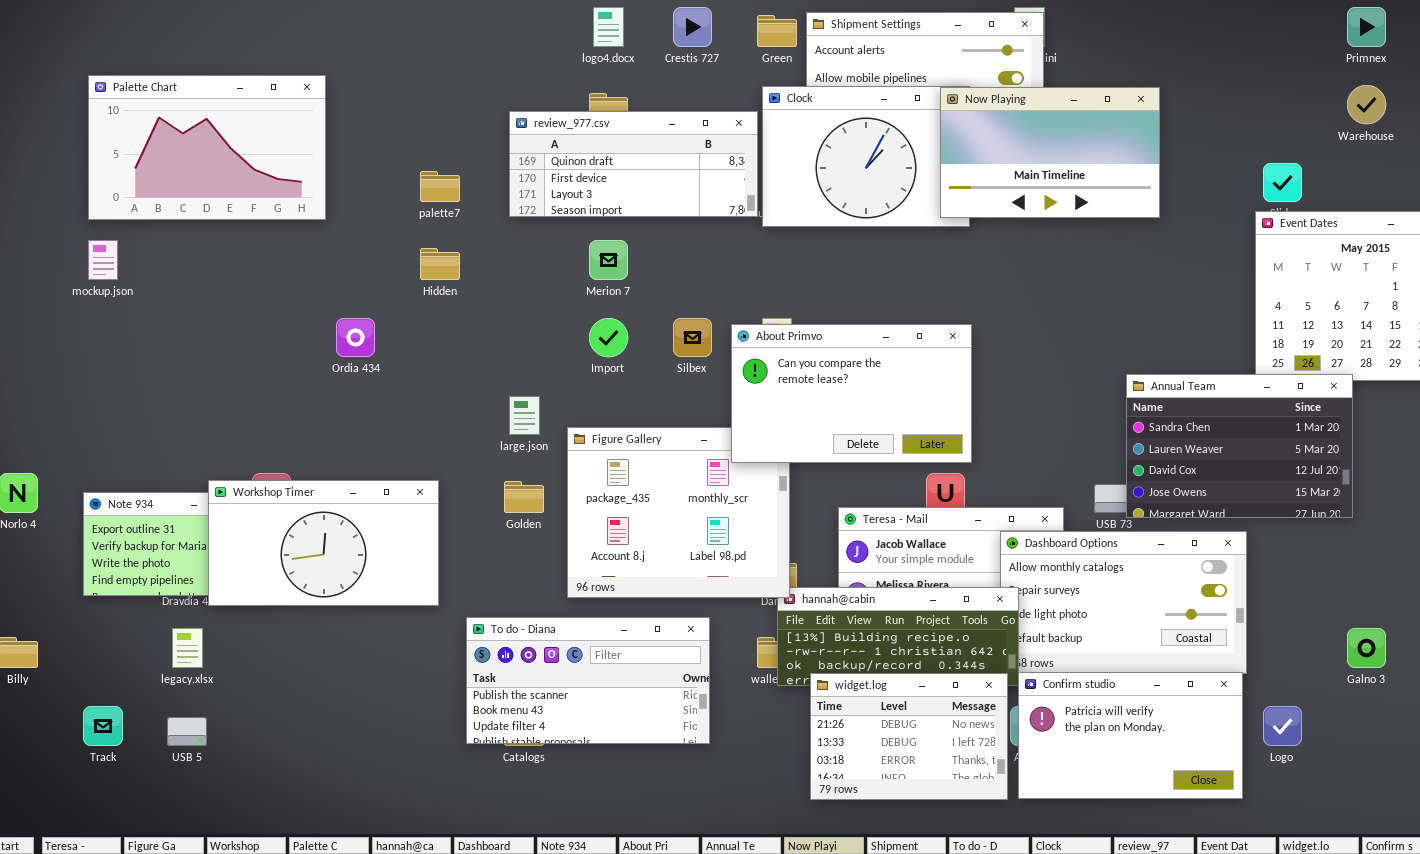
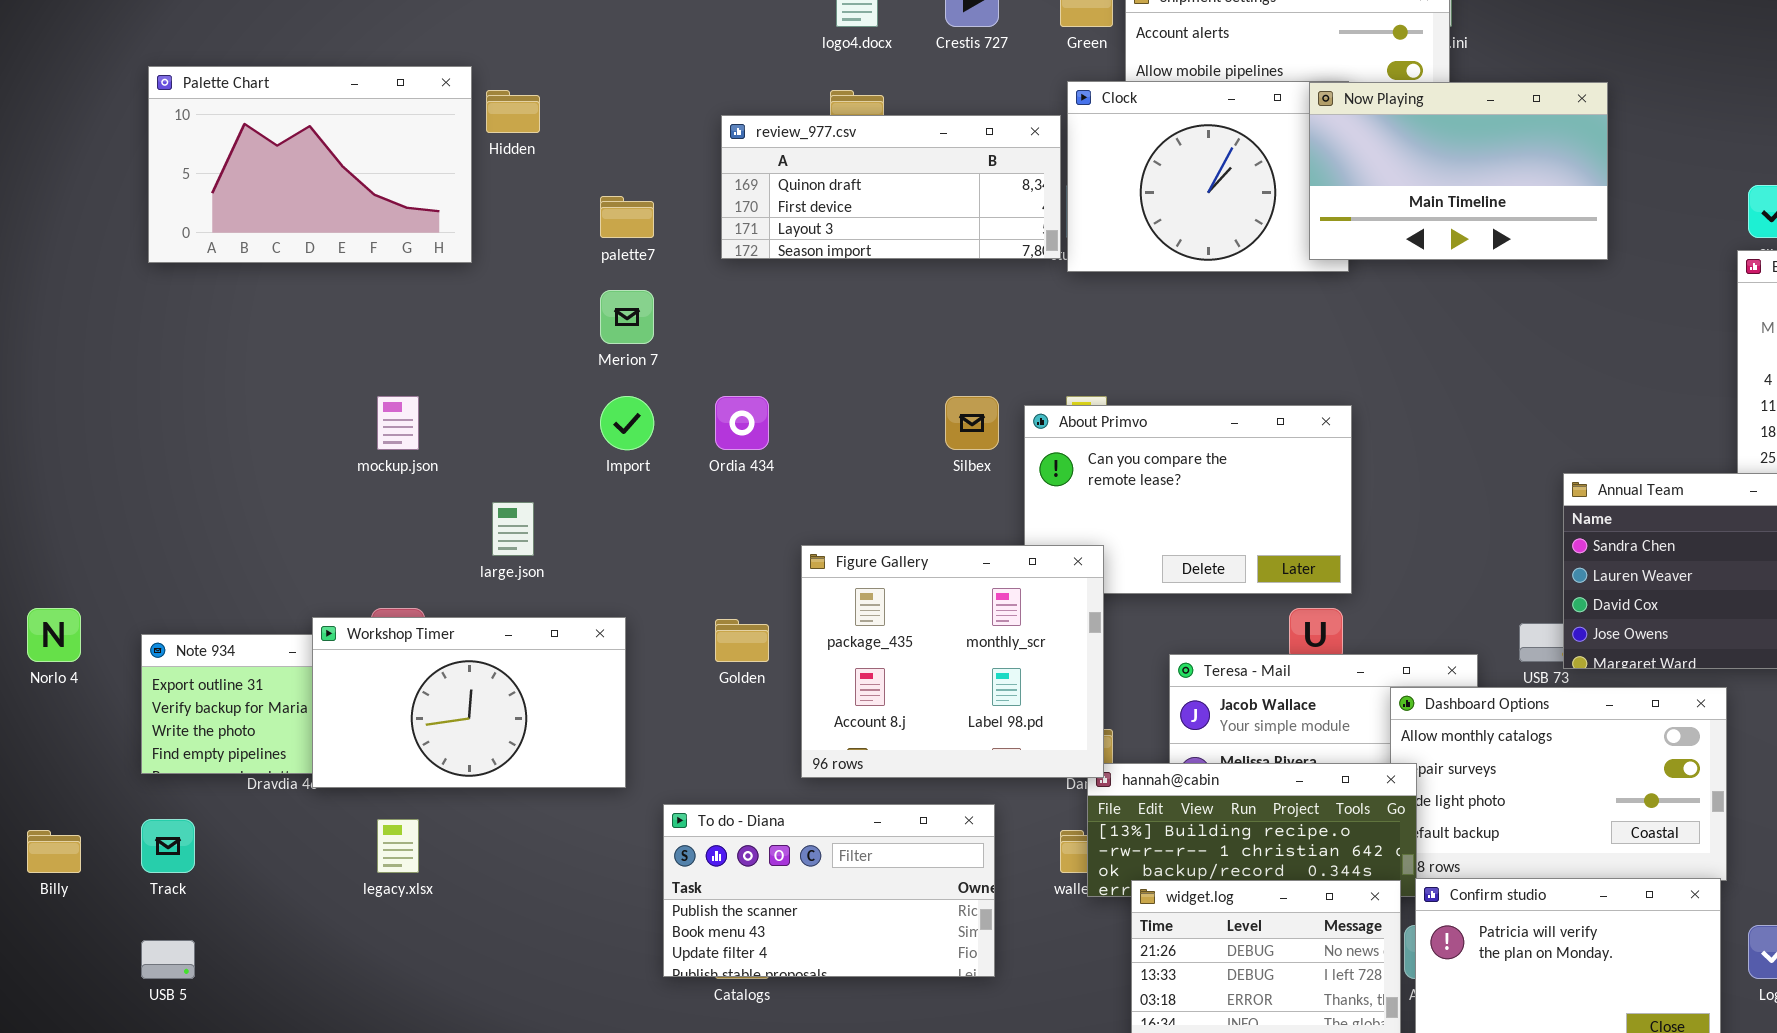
mockup.json: [88,240,118,280] -> [377,396,419,450], moved
Merion 7: [589,240,628,280] -> [600,290,654,344], moved
Hidden: [420,248,460,280] -> [486,90,540,133], moved
Ordia 434: [336,318,375,357] -> [715,396,769,450], moved
Import: [589,318,628,357] -> [600,396,654,450], moved
large.json: [509,396,540,435] -> [492,502,534,556], moved
Figure Gallery: [567,427,790,598] -> [801,545,1104,778], raised
legacy.xlsx: [172,628,203,668] -> [377,819,419,873], moved
Track: [83,706,123,746] -> [141,819,195,873], moved
USB 5: [167,717,207,746] -> [141,940,195,979], moved

